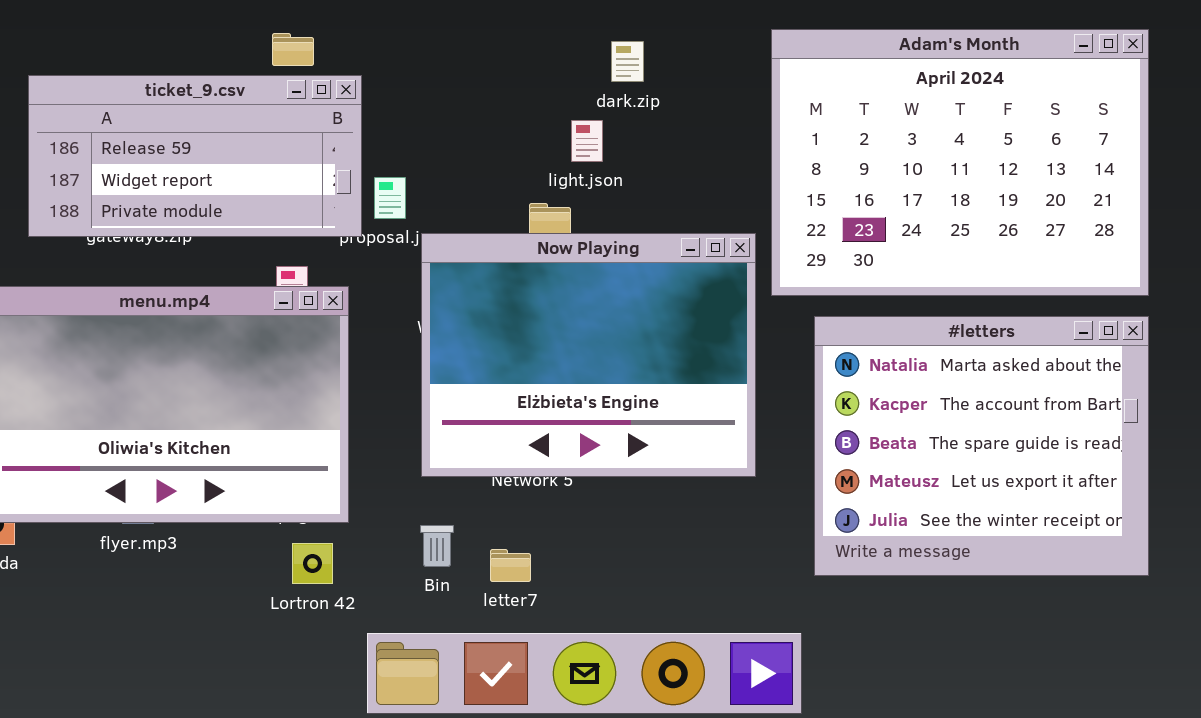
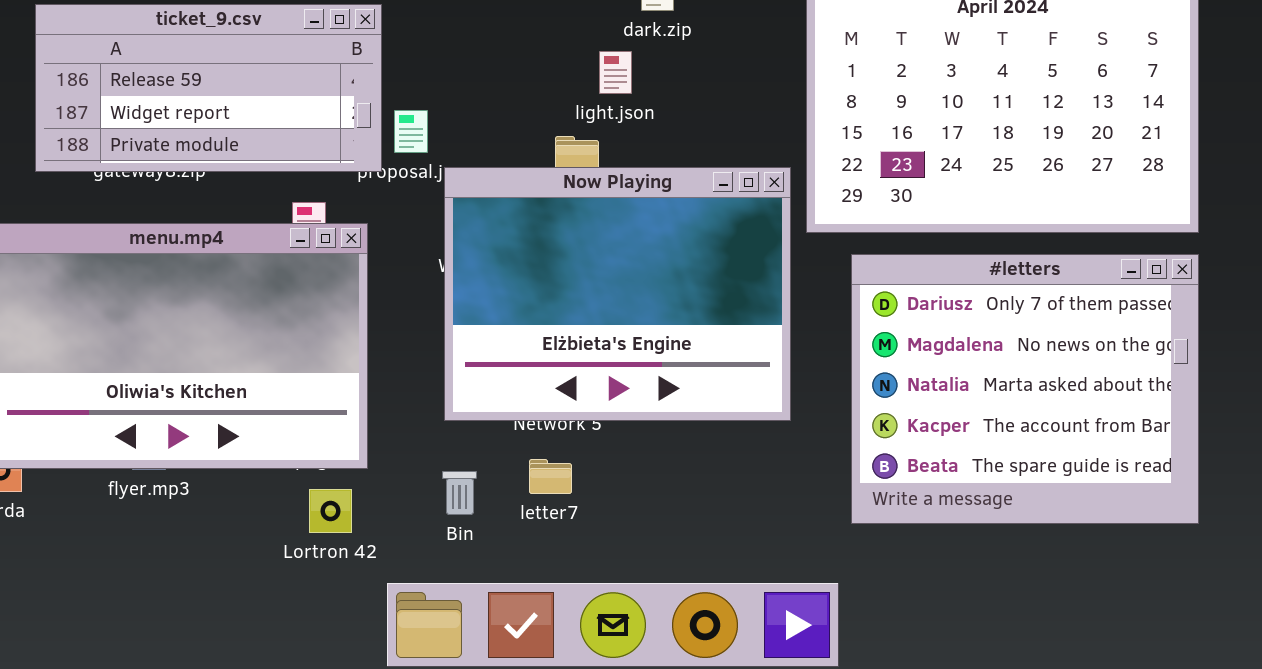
#letters: [814,316,1149,576] -> [851,254,1199,524], scrolled up 2 rows
letter7: [490,549,531,582] -> [529,459,572,494], moved

